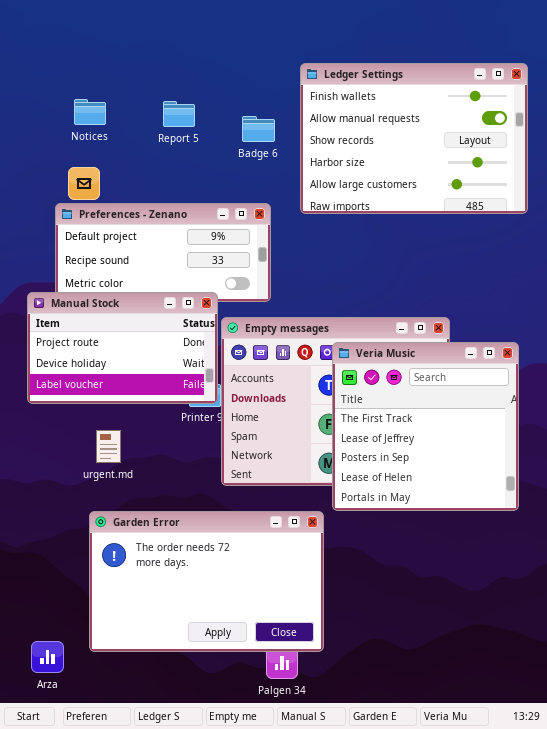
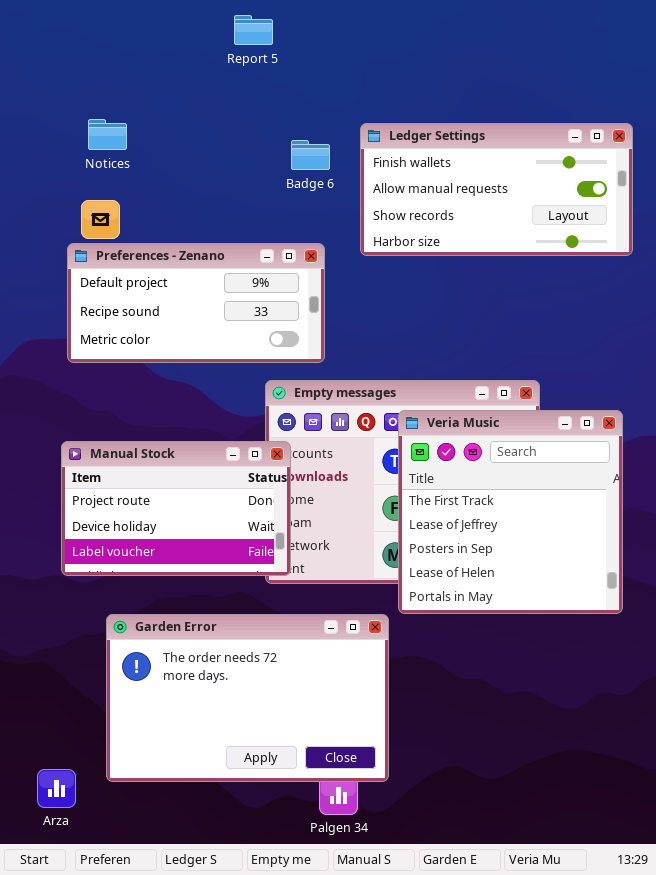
Ledger Settings: [300,63,528,214] -> [360,123,633,256], resized
Report 5: [163,101,195,127] -> [234,15,273,45], moved
Manual Stock: [27,292,218,404] -> [61,441,291,576], moved

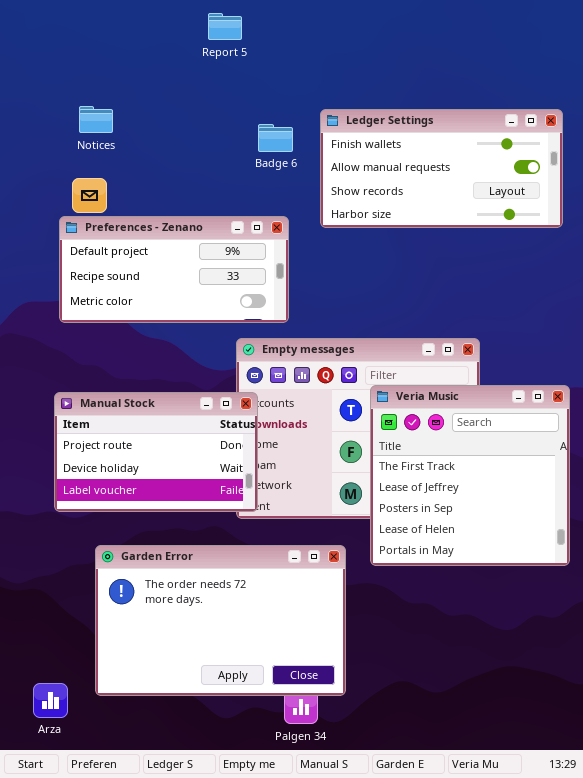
Veria Music: [398,410,623,614] -> [370,385,570,566], moved

